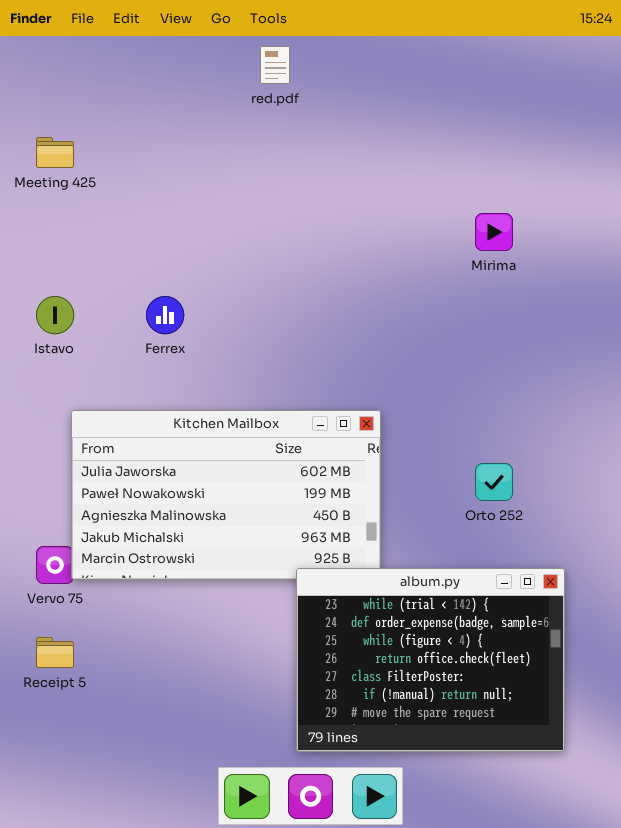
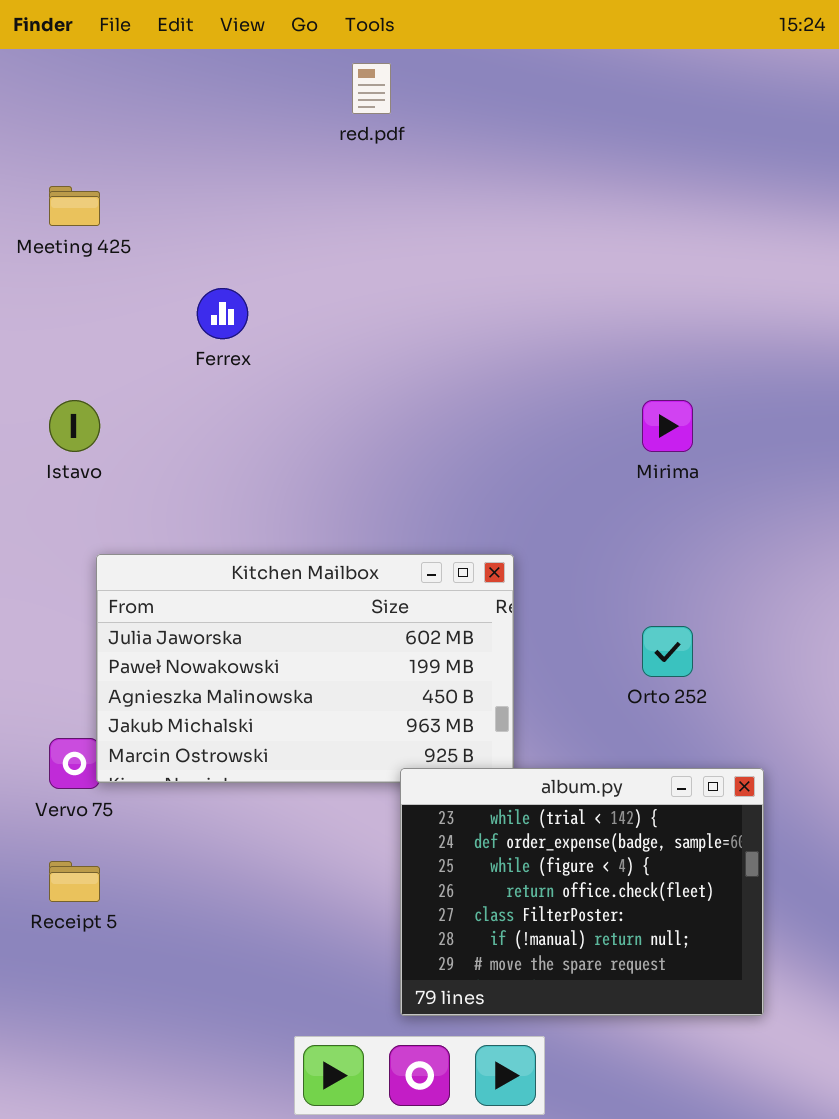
Mirima: [475,213,513,251] -> [642,400,693,452], moved
Ferrex: [146,296,184,334] -> [197,288,248,339], moved

